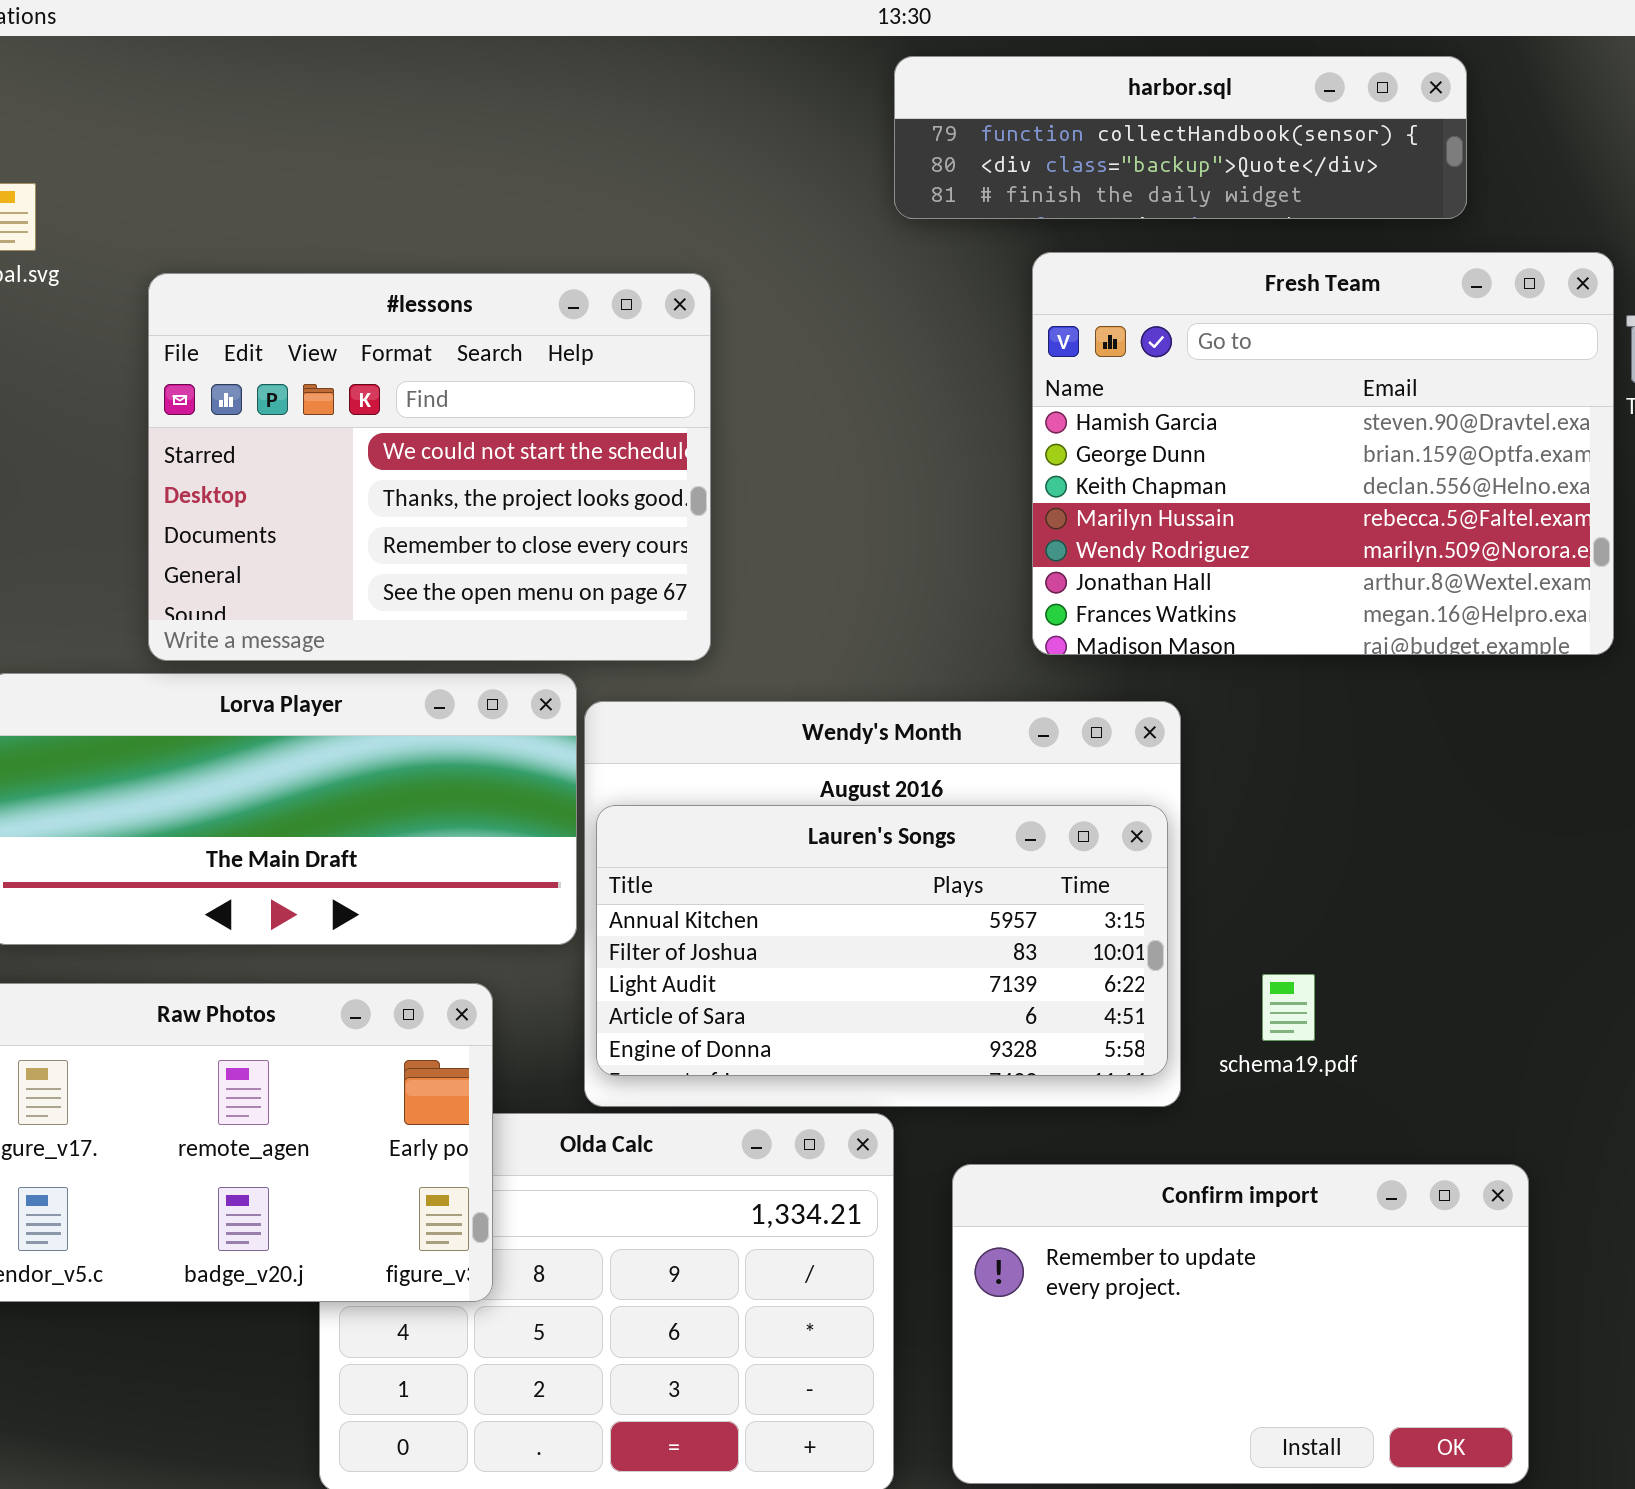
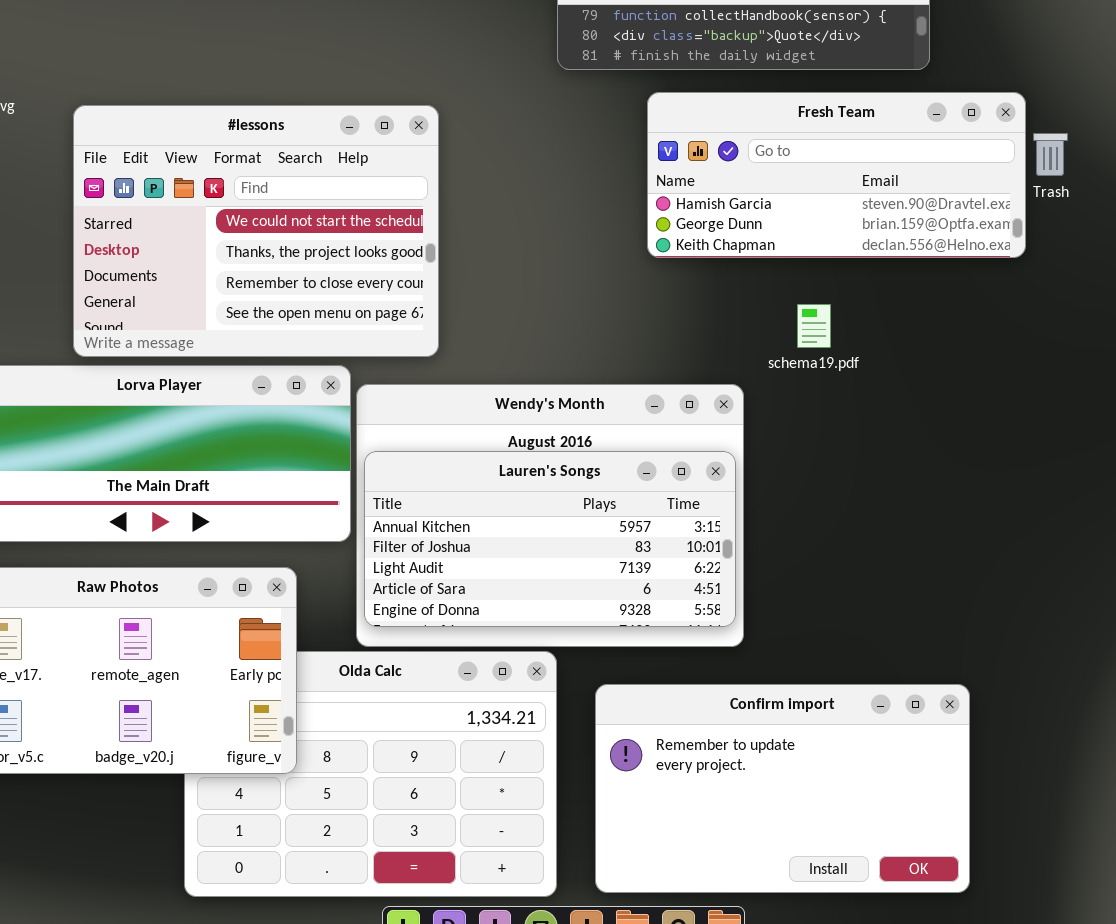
Fresh Team: [1032,252,1614,655] -> [647,92,1026,258], resized
schema19.pdf: [1262,974,1315,1041] -> [797,304,831,348], moved

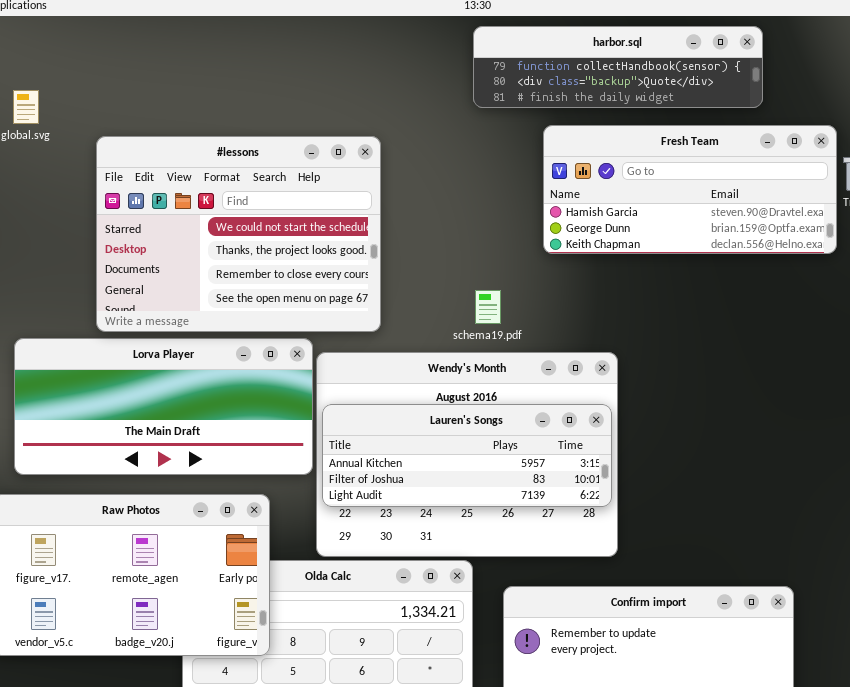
schema19.pdf: [797,304,831,348] -> [475,290,501,324], moved
Lauren's Songs: [364,451,736,627] -> [322,404,612,507], resized

